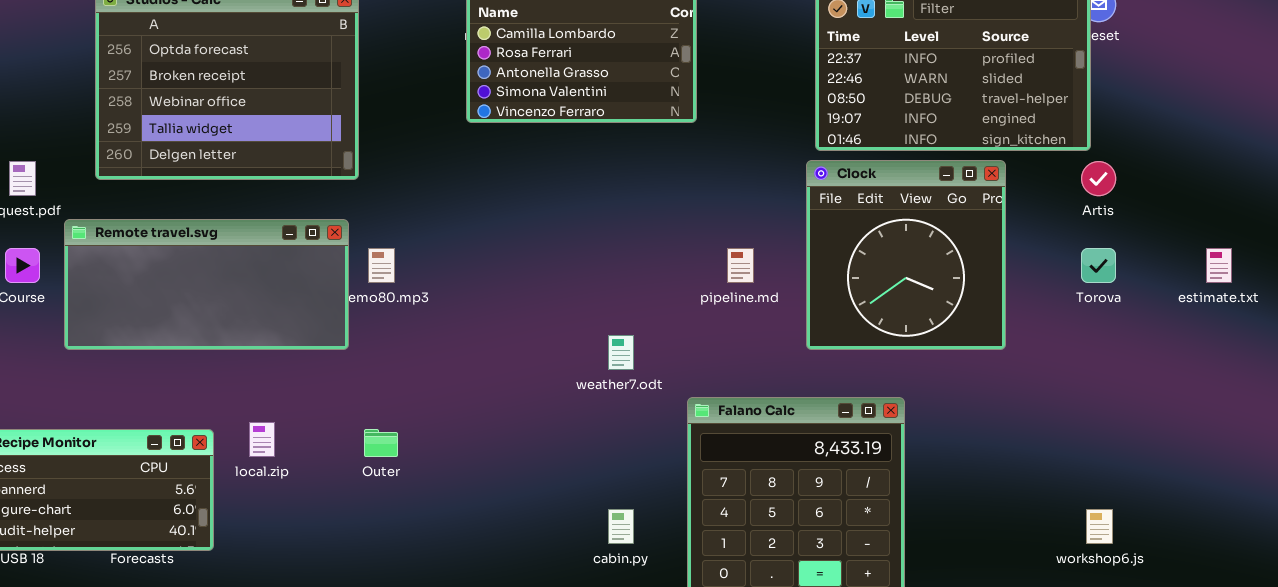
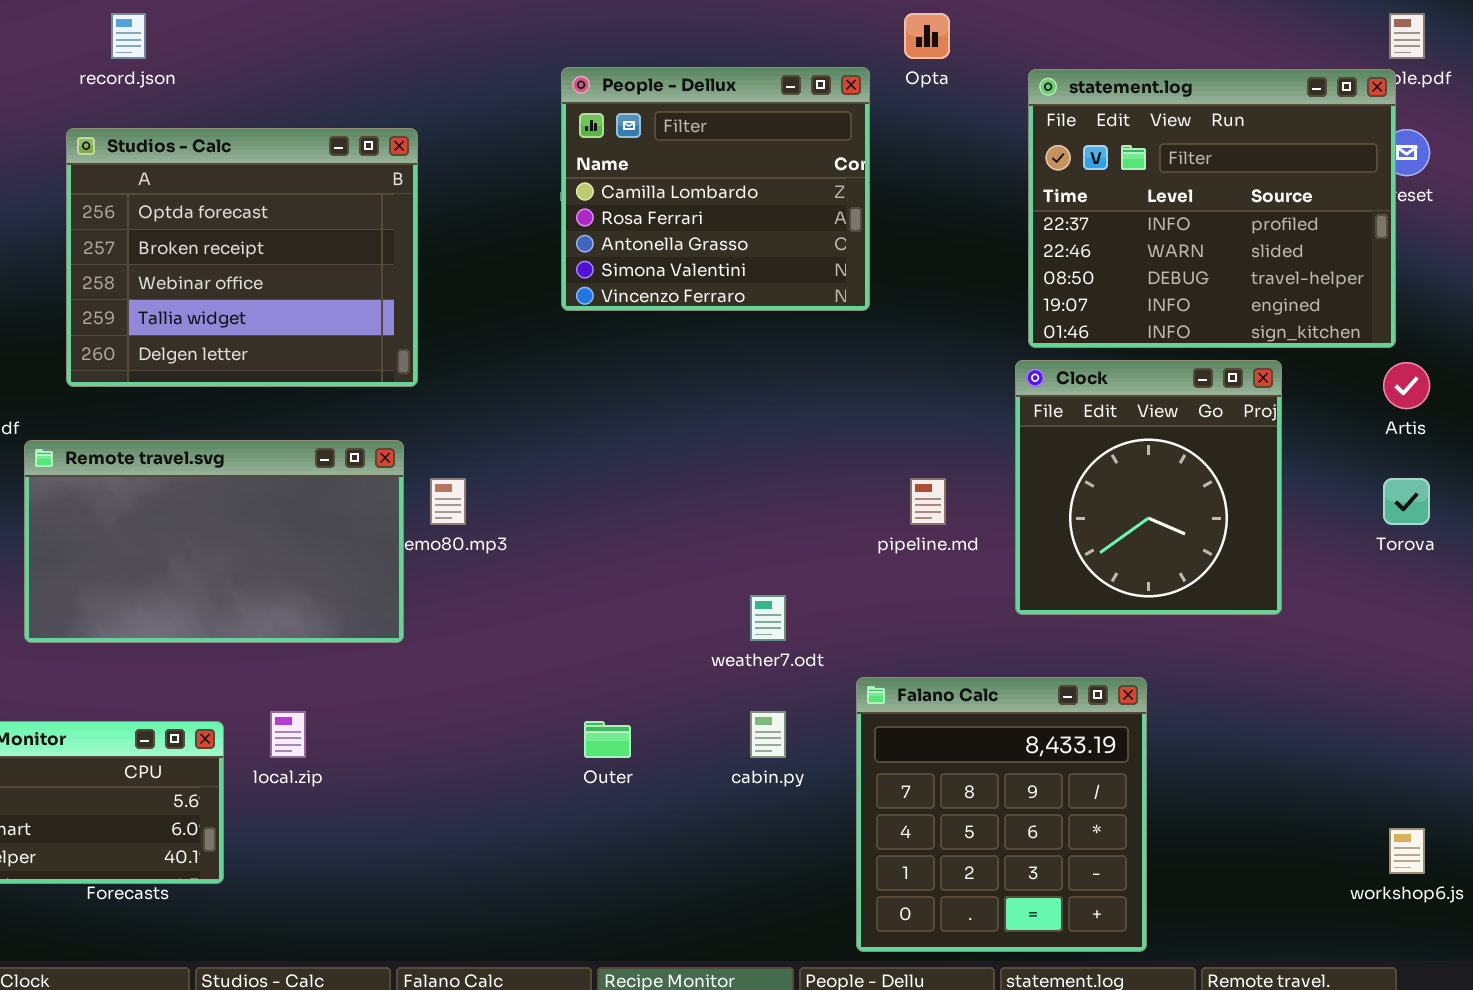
Remote travel.svg: [64,219,349,350] -> [24,440,404,643], resized
Outer: [364,429,398,457] -> [584,721,631,758], moved
cabin.py: [608,509,634,544] -> [750,711,786,758], moved

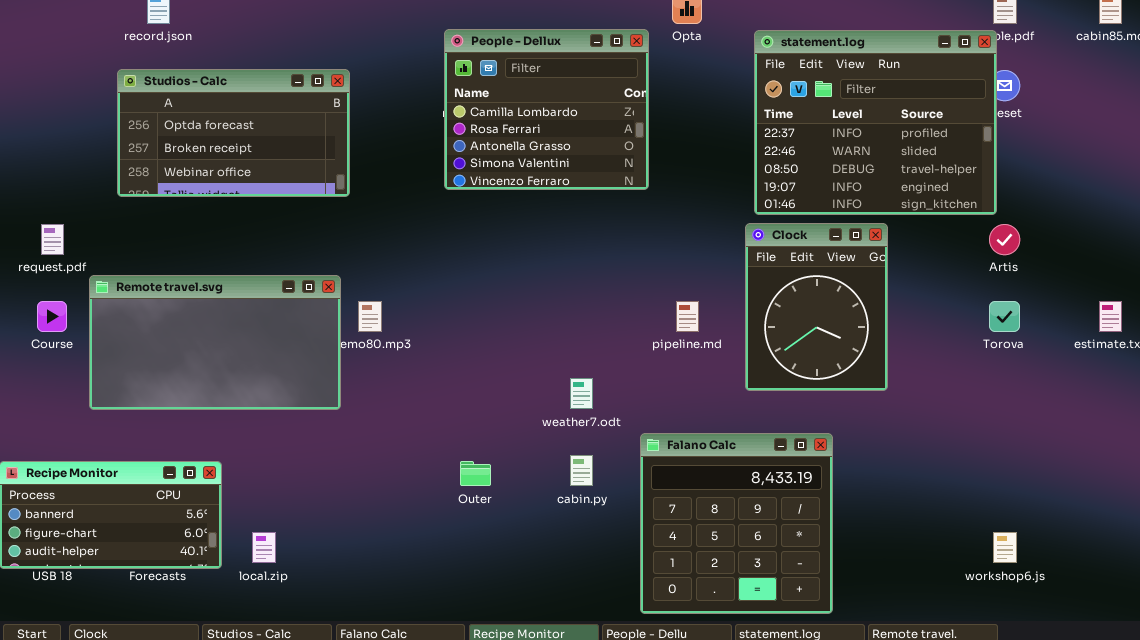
Studios - Calc: [66,128,418,387] -> [117,69,350,197], resized
Clock: [1015,360,1282,615] -> [745,223,888,391], resized
local.zip: [270,711,306,758] -> [252,532,276,563], moved

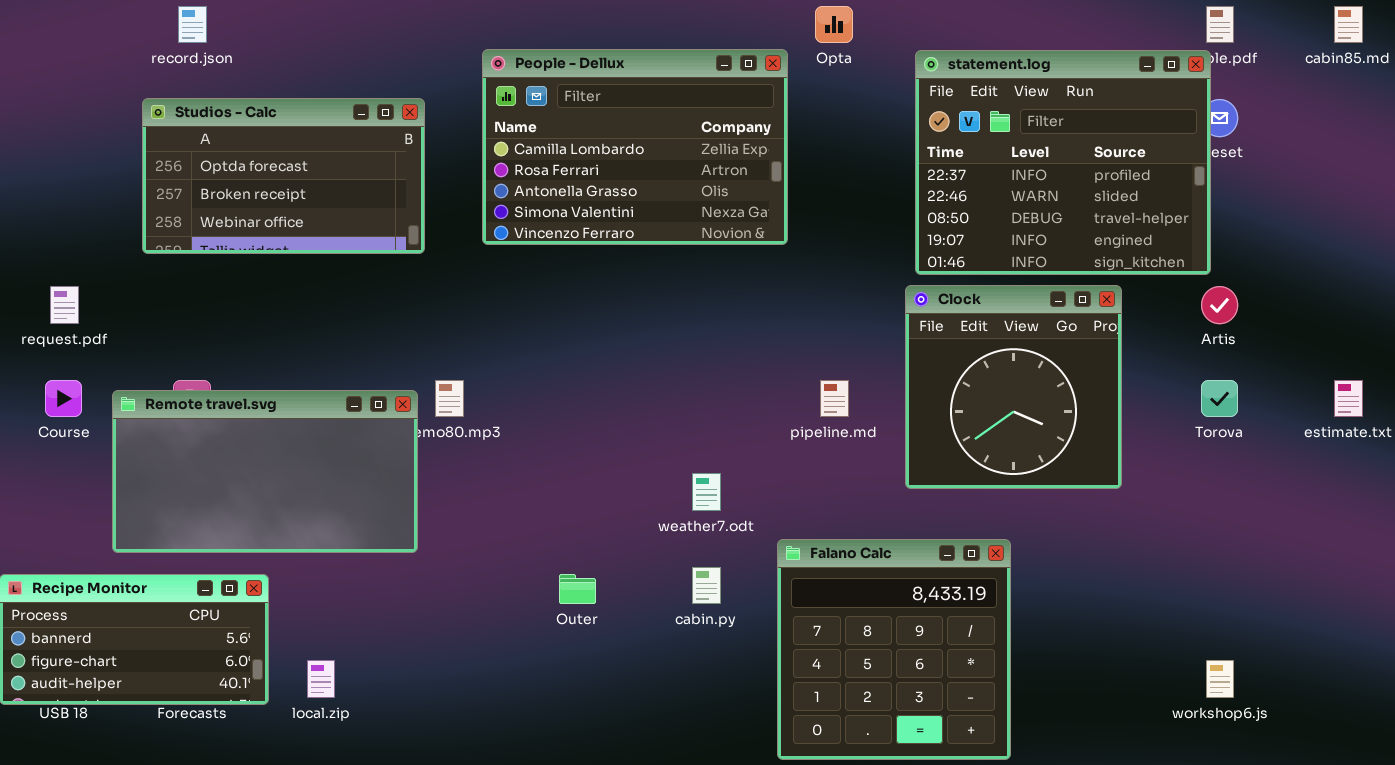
People - Dellux: [444,29,649,190] -> [482,49,788,245], resized
Clock: [745,223,888,391] -> [905,285,1122,489], resized
Remote travel.svg: [89,275,341,410] -> [112,390,418,553], moved

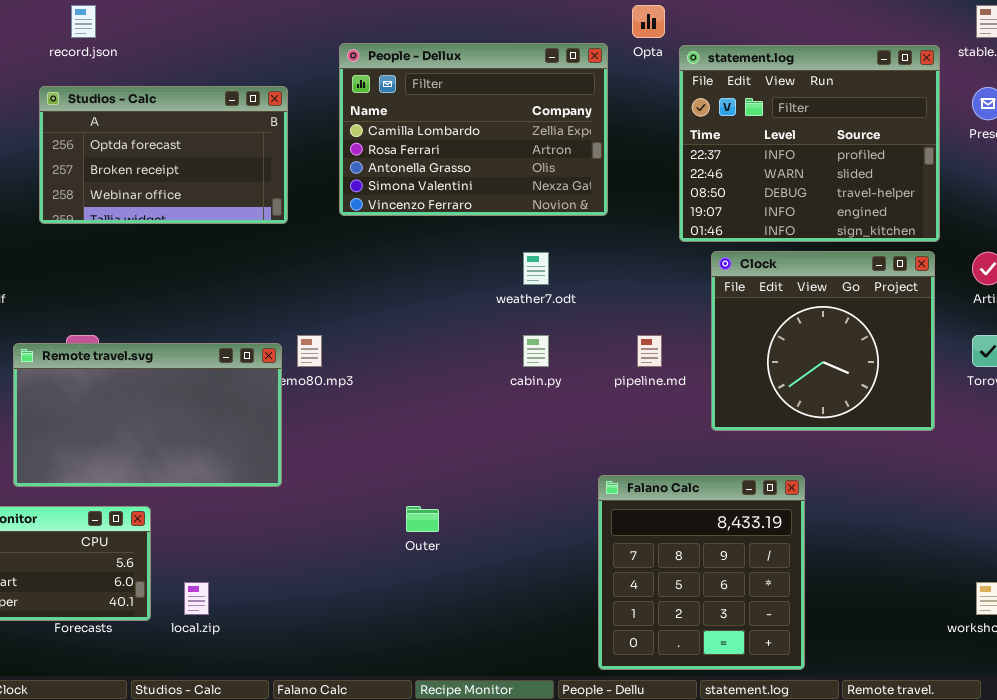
statement.log: [915,50,1211,275] -> [679,45,940,242], moved
Clock: [905,285,1122,489] -> [711,251,935,431], resized
weather7.odt: [692,473,721,511] -> [523,252,549,285], moved
cabin.py: [692,567,721,604] -> [523,335,549,367], moved

